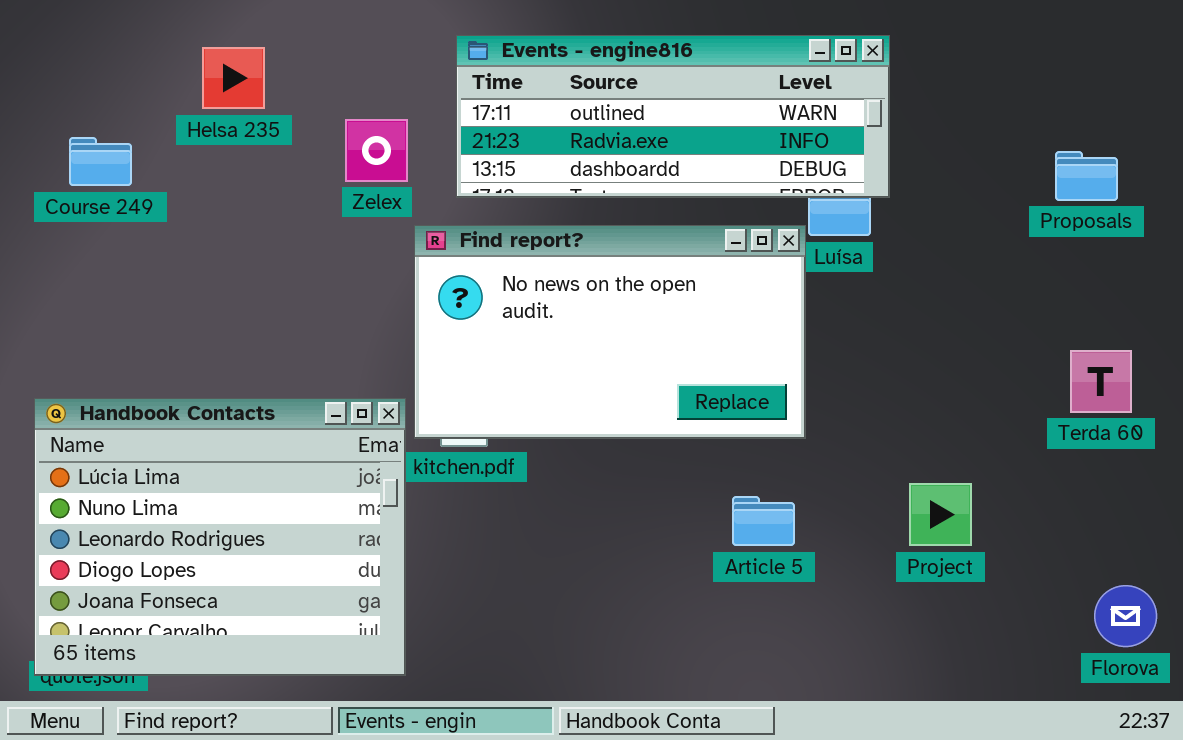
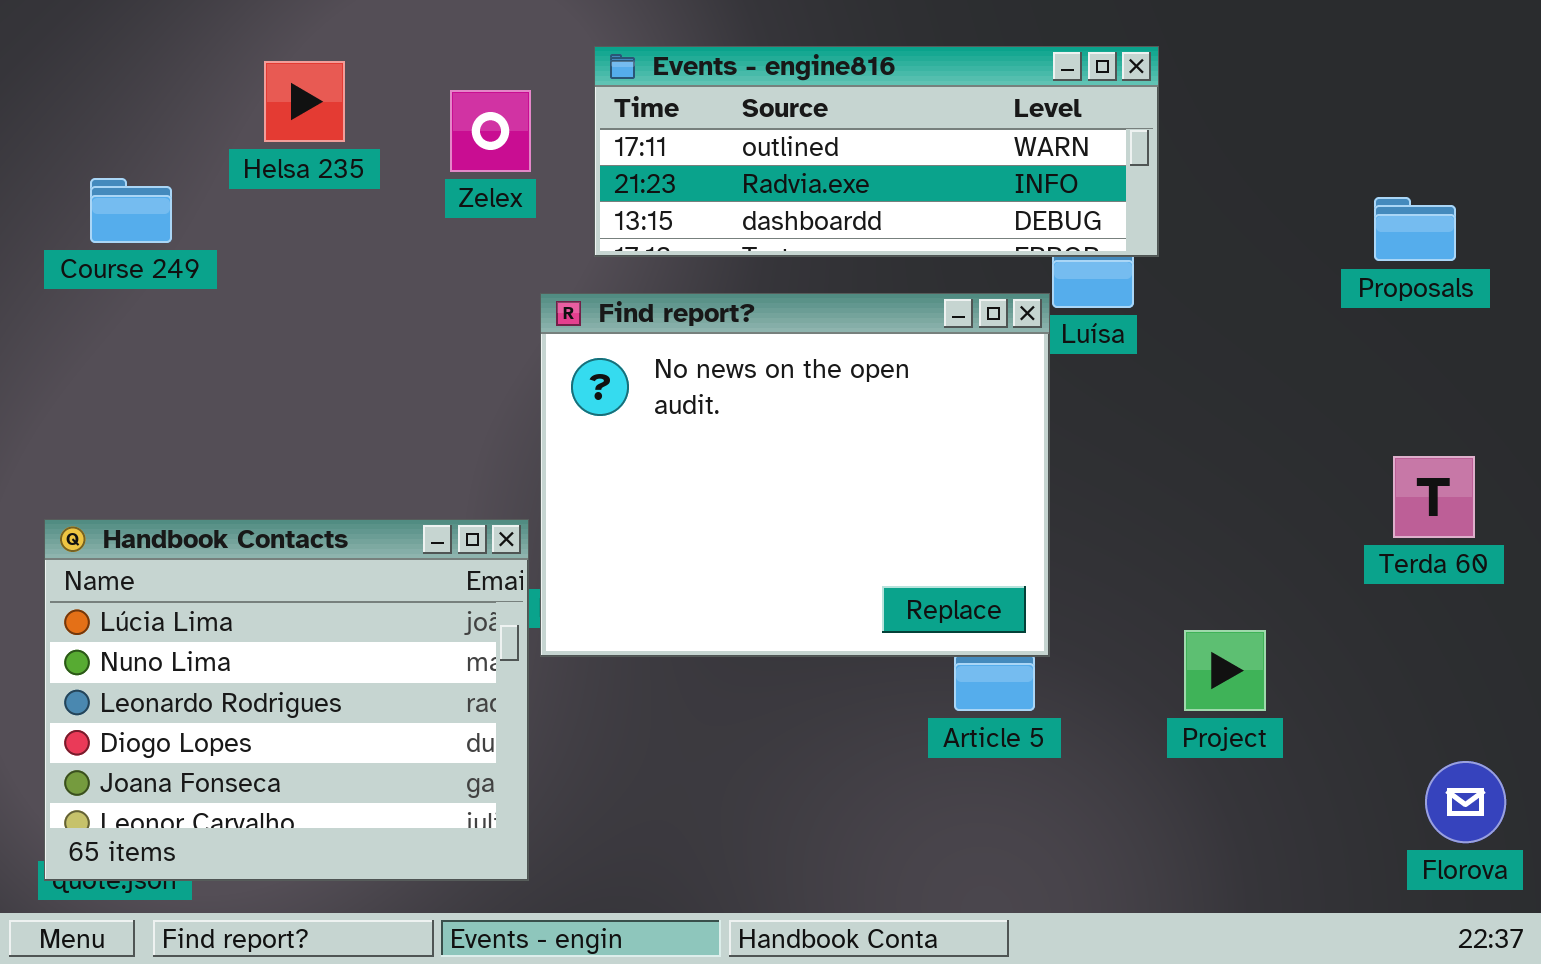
Zelex: [345,119,408,182] -> [450,90,531,172], moved
Find report?: [414,225,806,439] -> [540,293,1050,657], resized

